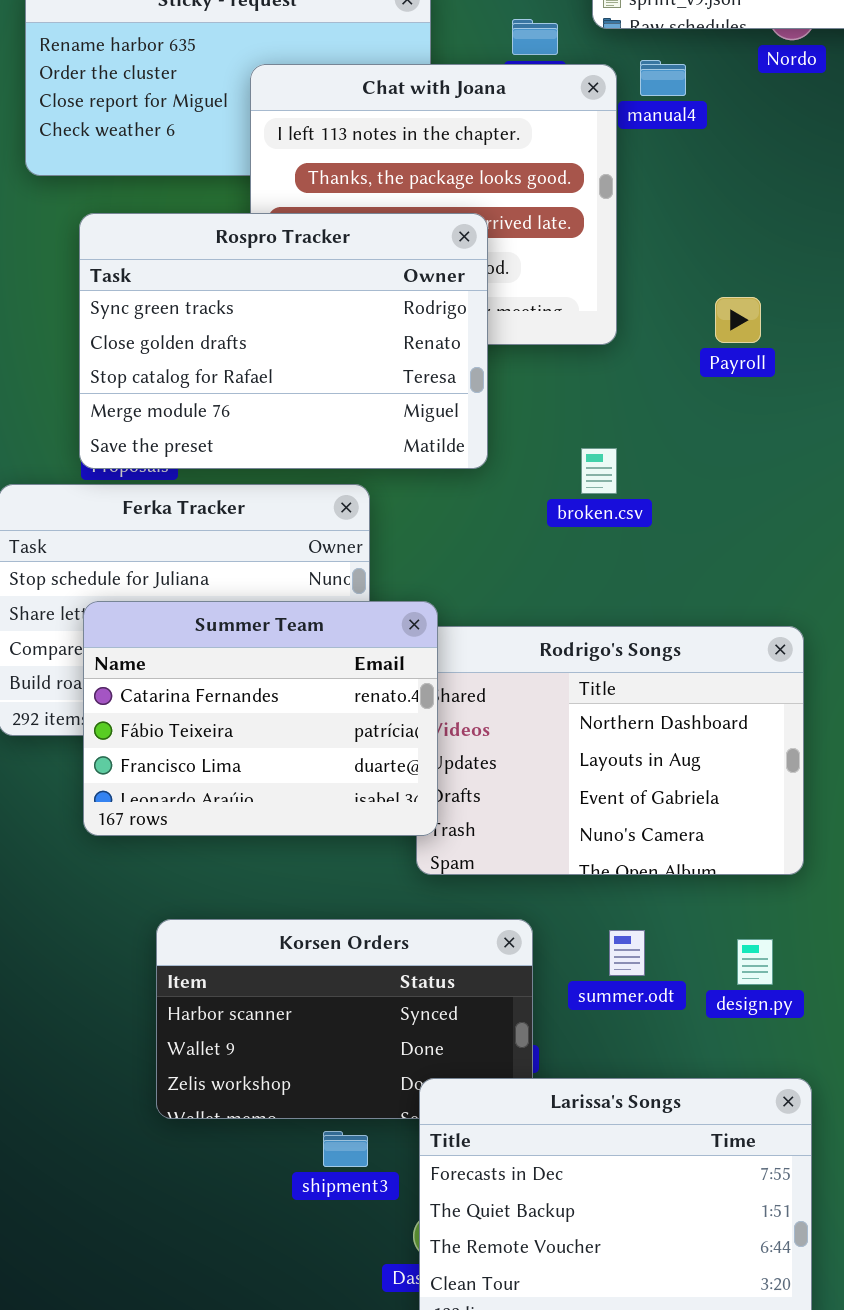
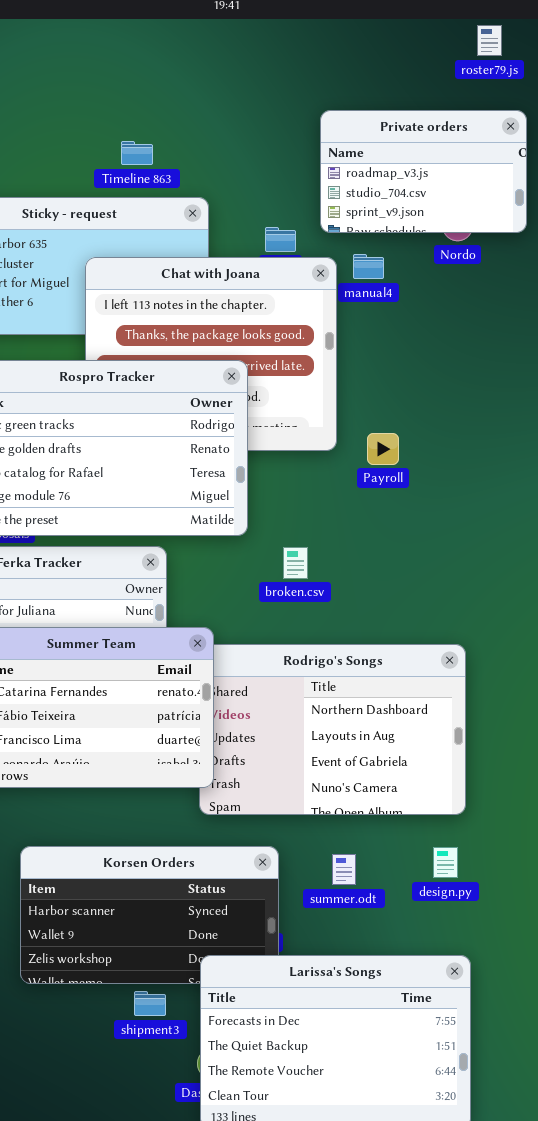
Payroll: [715,297,761,343] -> [367,433,399,465], moved
broken.csv: [581,448,617,494] -> [283,547,308,579], moved
design.py: [737,939,773,985] -> [433,847,458,878], moved

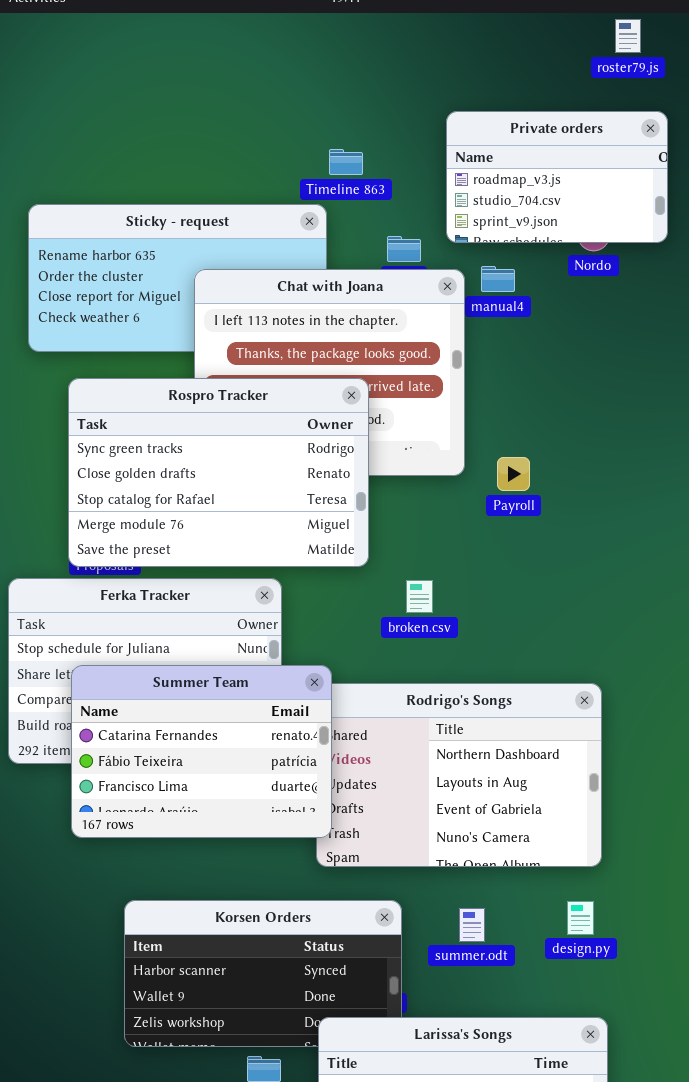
Timeline 863: [121,141,153,165] -> [329,149,363,175], moved

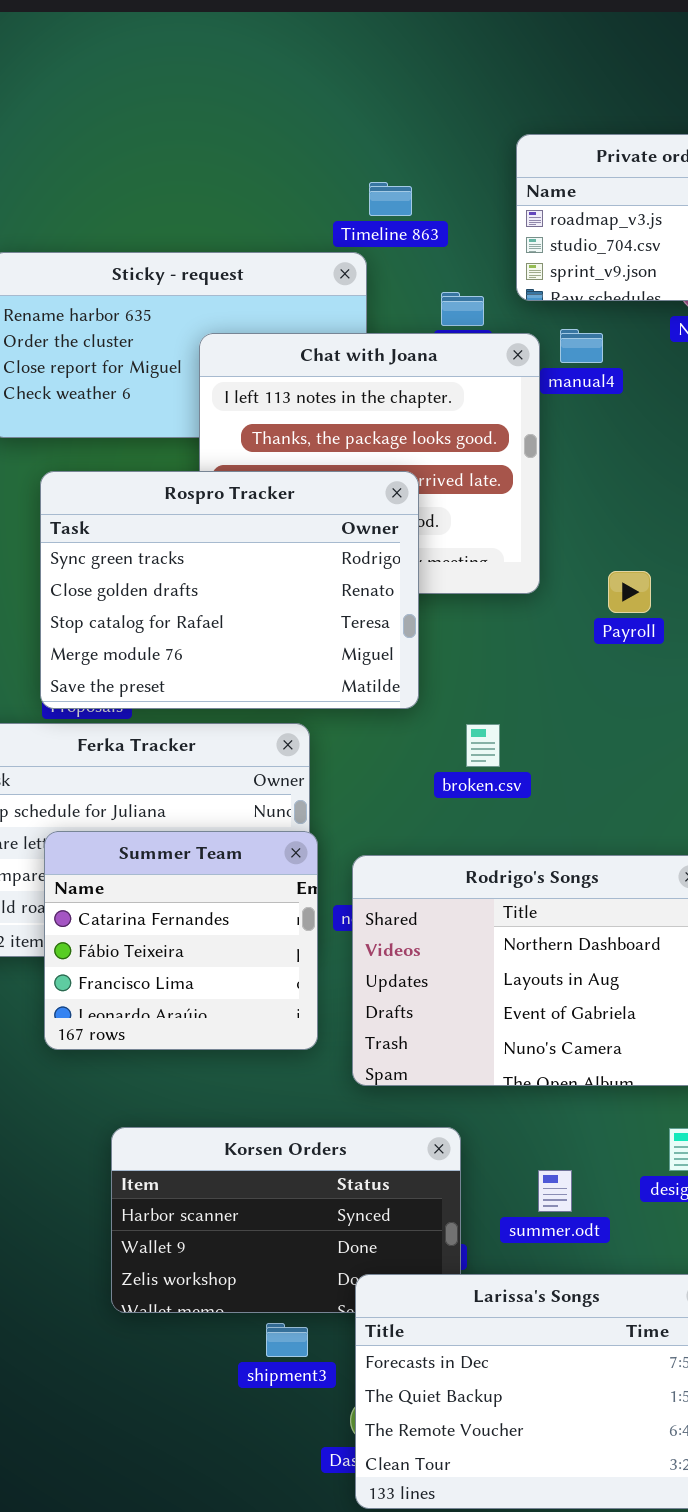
Payroll: [497,457,530,491] -> [608,571,651,613], moved
Summer Team: [71,665,332,838] -> [44,831,318,1050], resized
summer.odt: [459,908,485,942] -> [538,1170,572,1212], moved

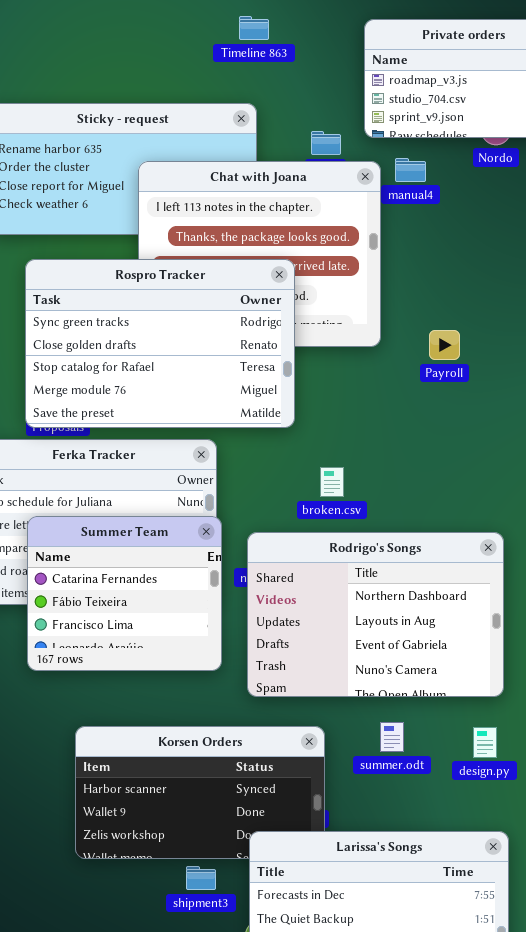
Timeline 863: [369,182,412,216] -> [239,16,269,40], moved
broken.csv: [466,724,500,767] -> [320,467,344,497], moved
summer.odt: [538,1170,572,1212] -> [380,722,404,752], moved

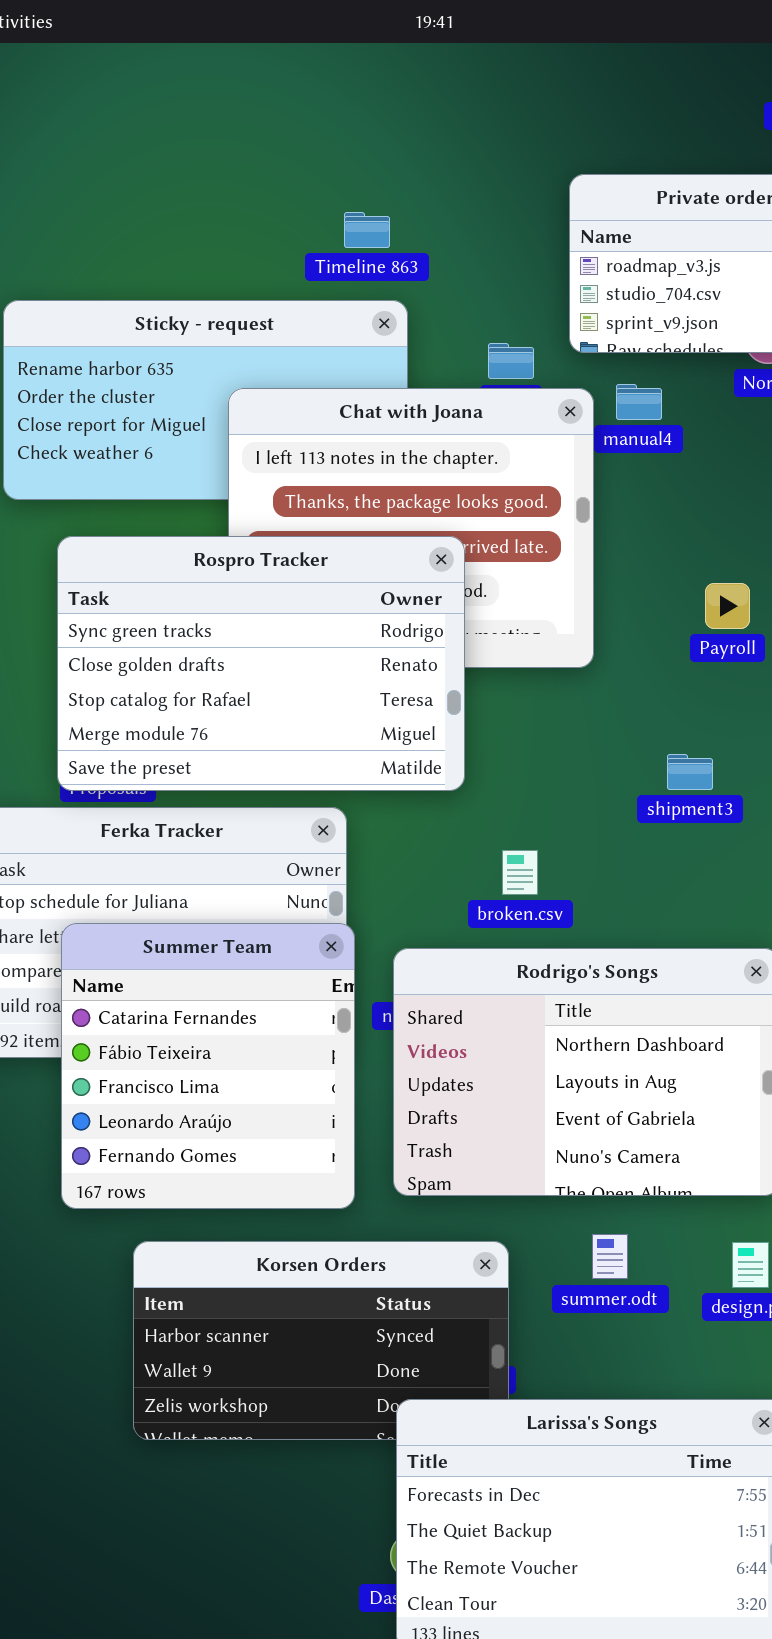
Timeline 863: [239,16,269,40] -> [344,212,390,248], moved
Payroll: [429,330,460,360] -> [705,583,750,629], moved
Summer Team: [27,516,222,671] -> [61,923,355,1209], resized
shipment3: [186,866,216,890] -> [667,754,713,790], moved

